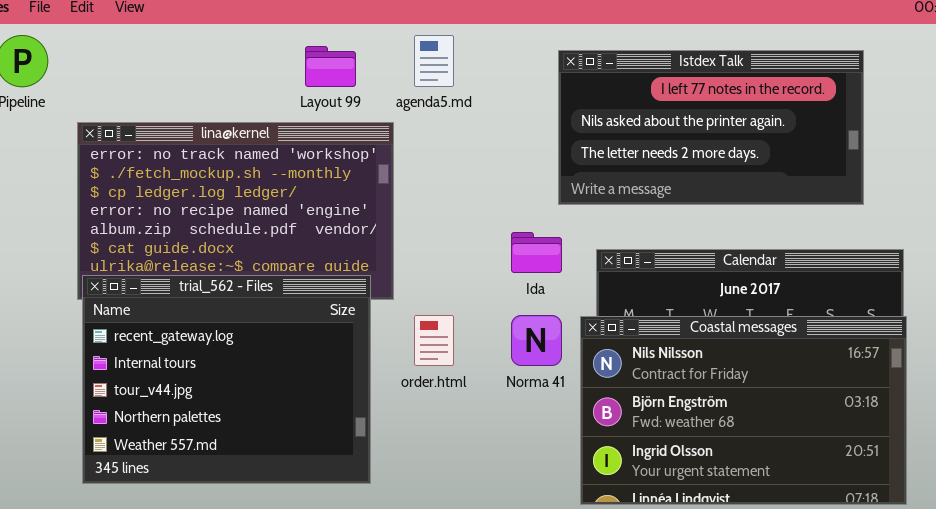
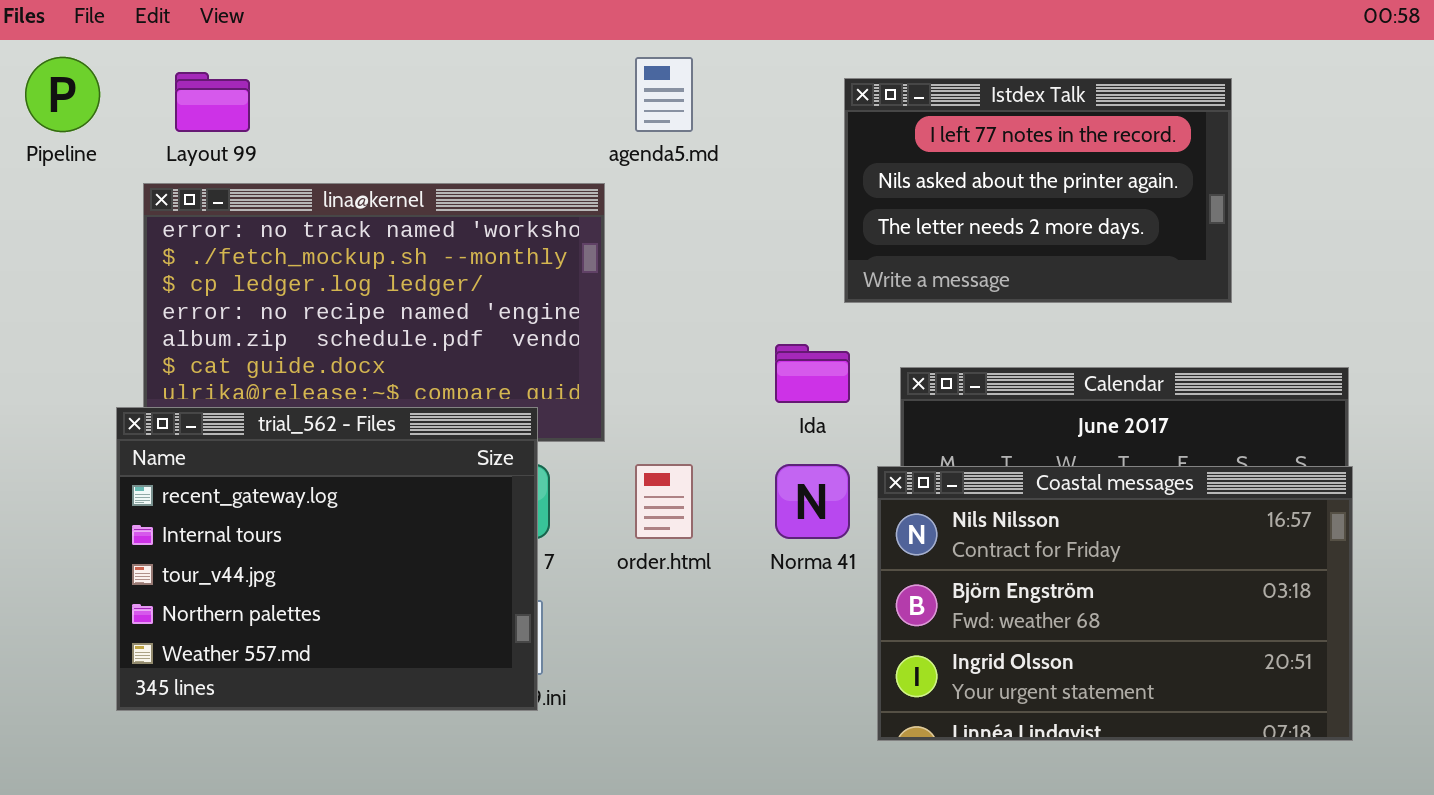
Layout 99: [305,46,356,87] -> [175,72,250,132], moved
Istdex Talk: [558,50,864,205] -> [844,78,1232,303], resized
trial_562 - Files: [82,275,371,484] -> [116,407,538,711], moved

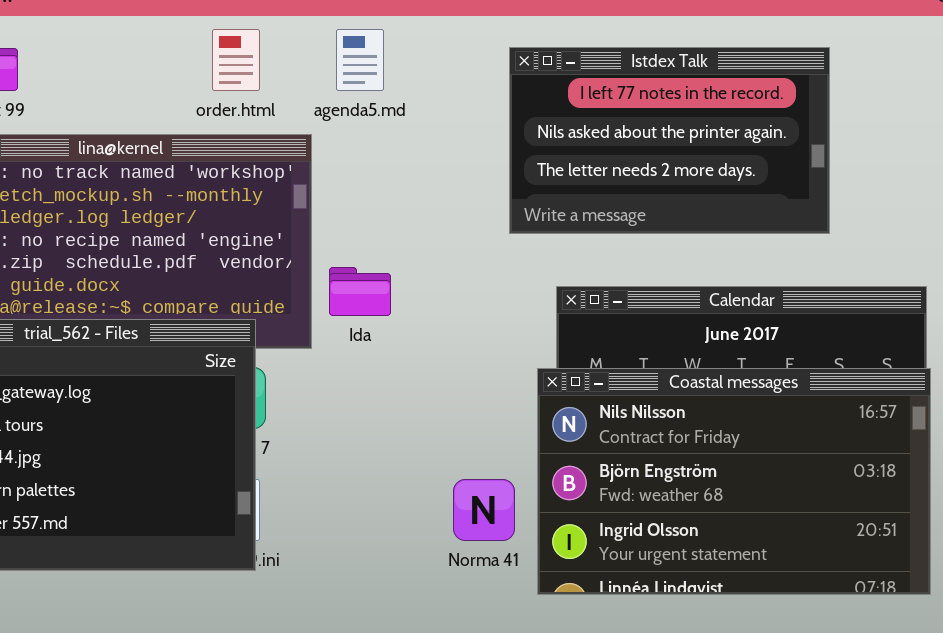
Ida: [775,344,850,403] -> [329,267,391,316], moved
order.html: [635,464,693,539] -> [212,29,260,91], moved
Norma 41: [775,464,850,539] -> [453,479,515,541], moved

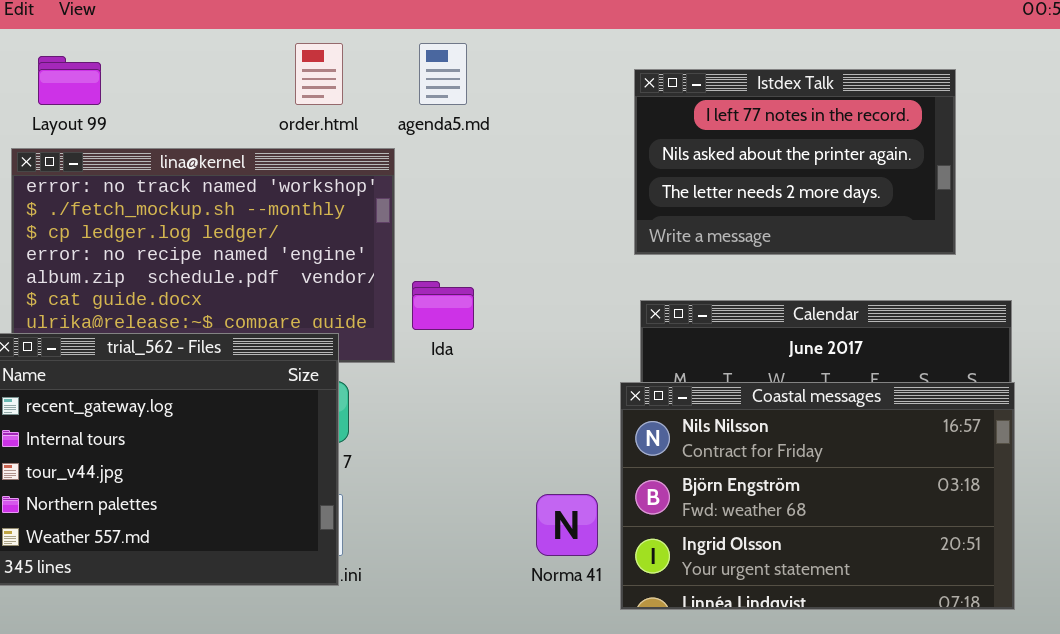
Istdex Talk: [509,47,830,234] -> [634,69,956,255], moved

